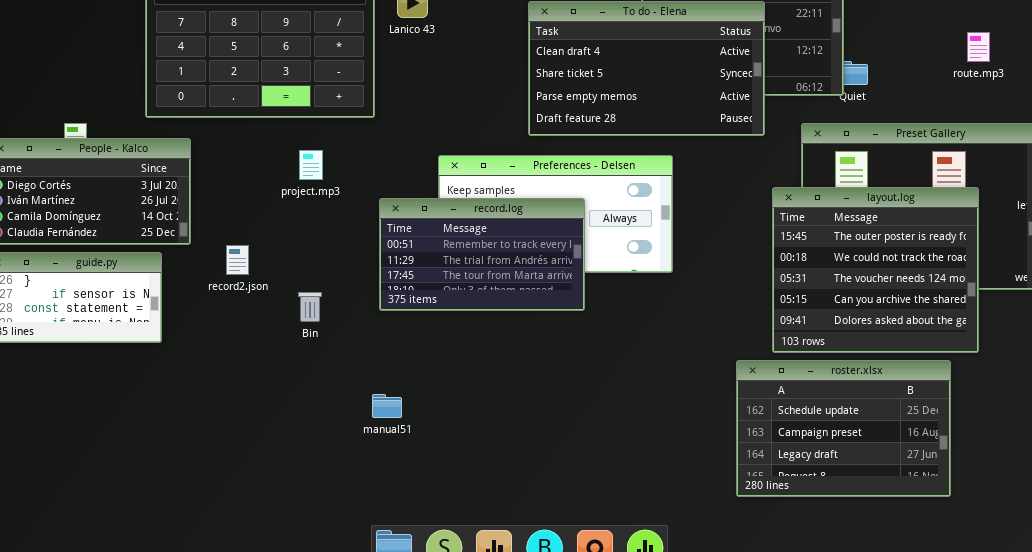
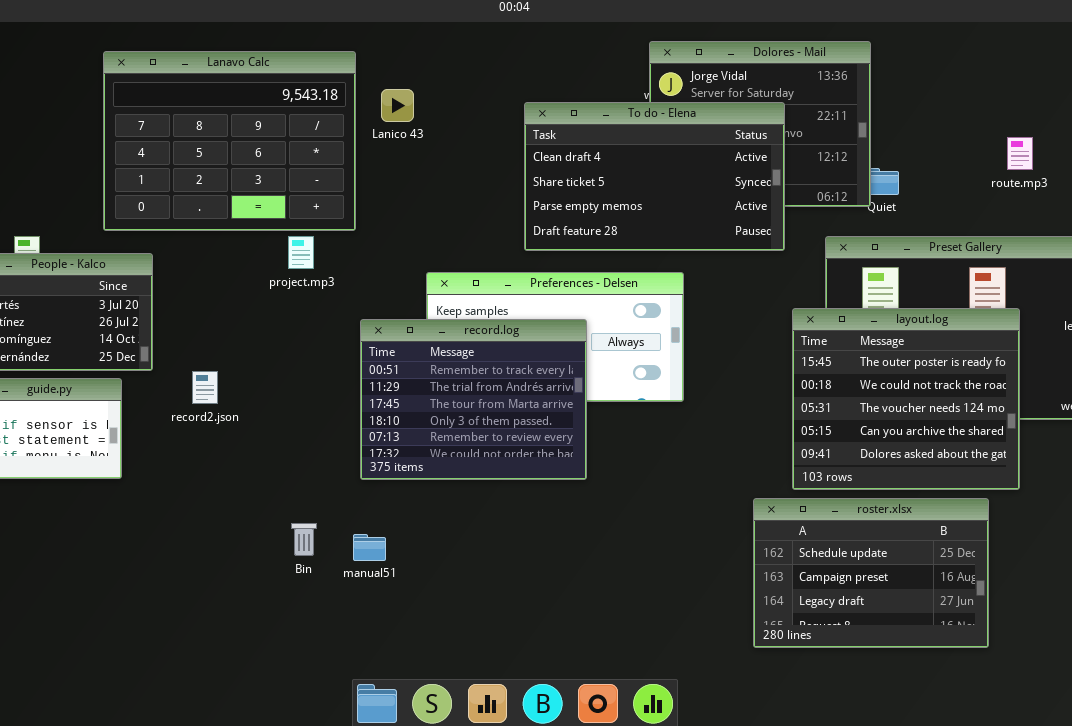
project.mp3: [299,150,323,180] -> [288,236,314,269], moved
record.log: [379,198,585,311] -> [360,319,587,480], resized
Bin: [298,292,322,322] -> [291,523,317,556], moved

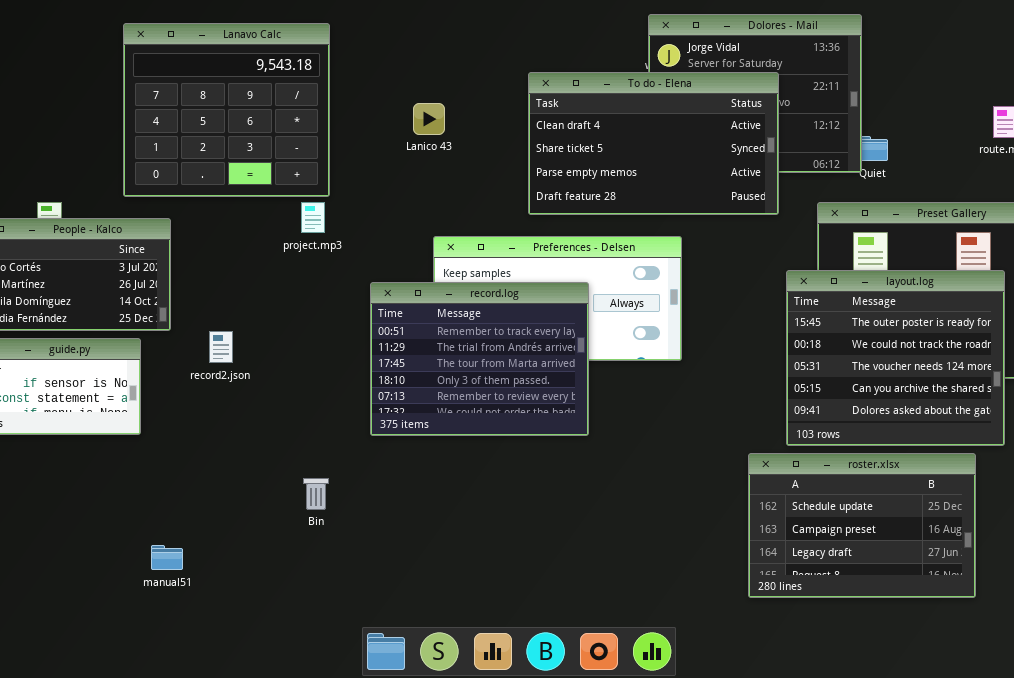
Lanavo Calc: [103,51,356,231] -> [123,23,330,197], resized
Lanico 43: [381,89,414,122] -> [413,103,445,135], moved
manual51: [353,534,386,561] -> [151,545,183,570], moved

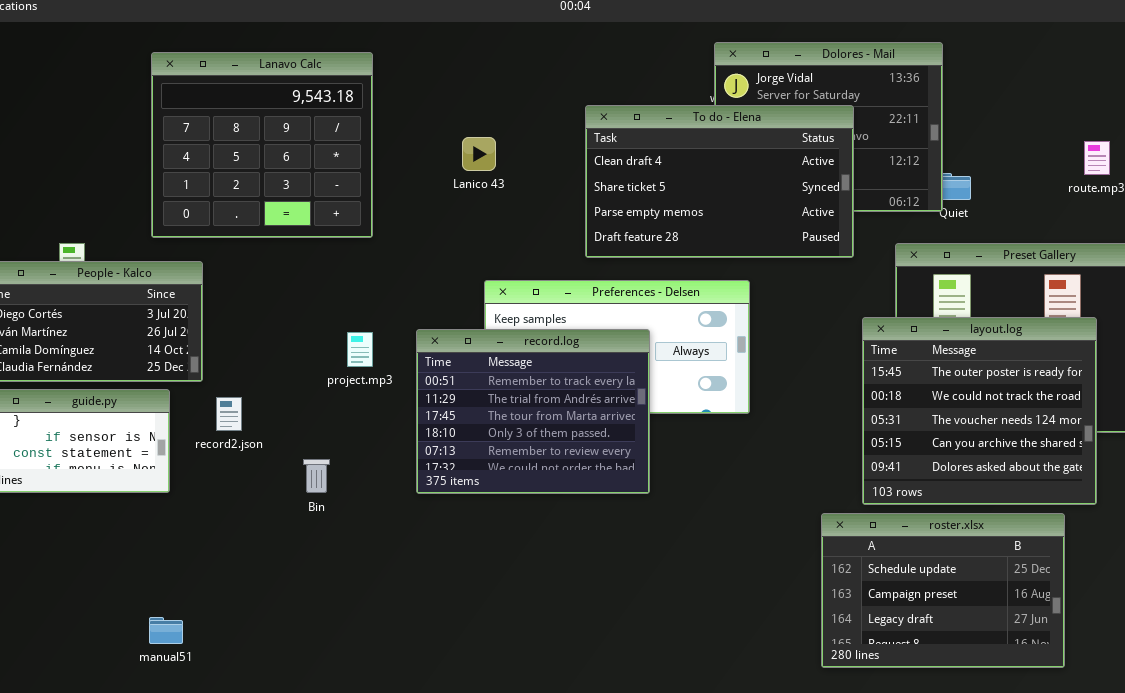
project.mp3: [301,202,325,233] -> [347,332,373,367], moved
record2.json: [209,331,233,363] -> [216,397,242,431], moved
Bin: [303,478,329,510] -> [303,459,330,493], moved
manual51: [151,545,183,570] -> [149,617,183,644], moved

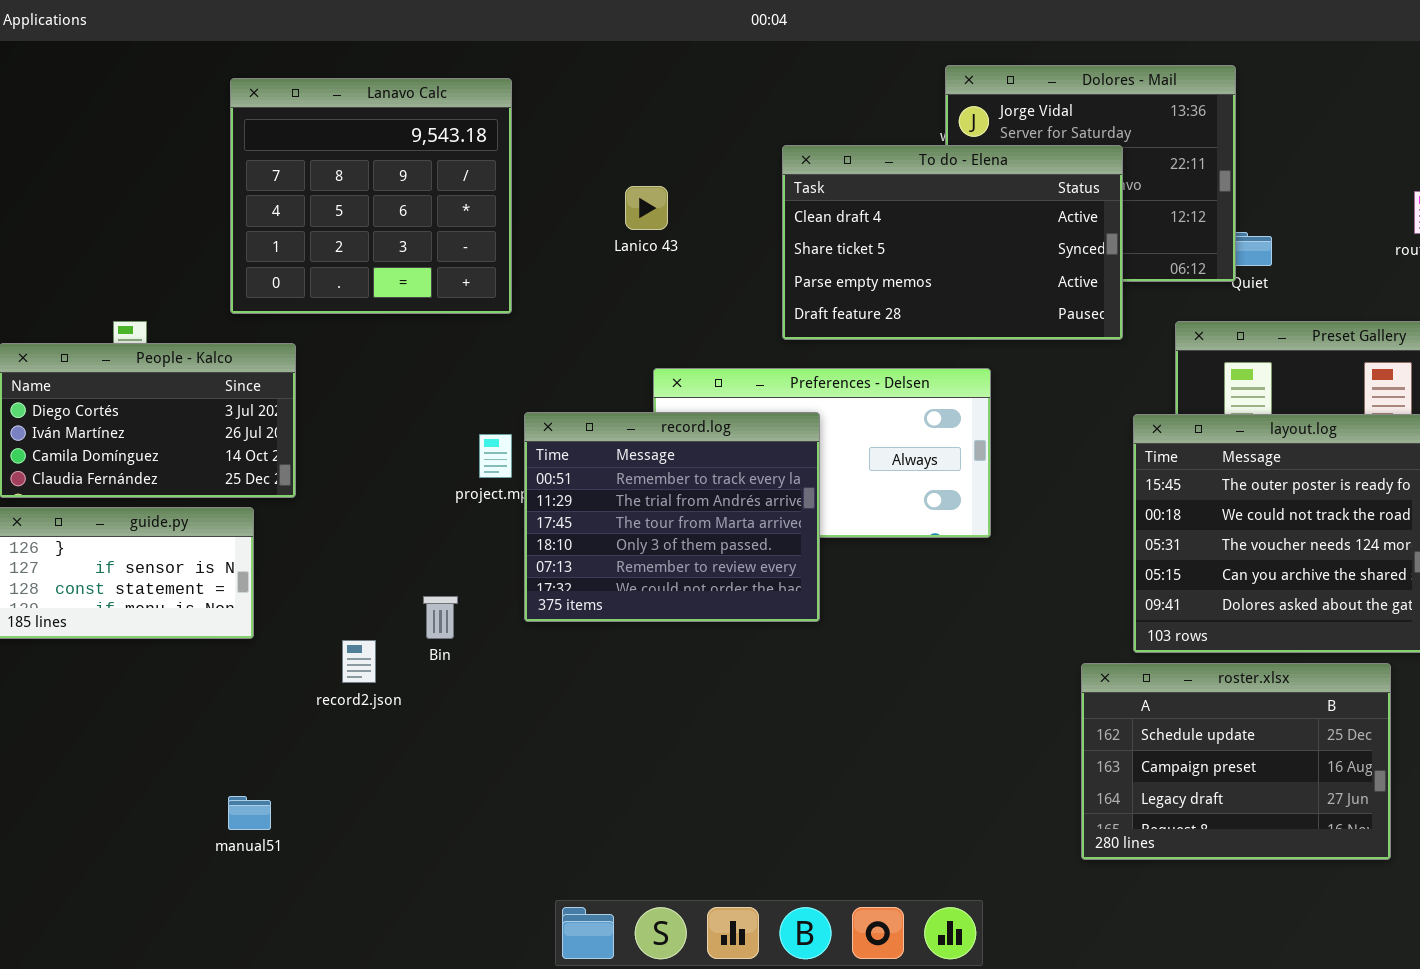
record.log: [416,329,650,494] -> [524,412,820,622], moved
record2.json: [216,397,242,431] -> [342,640,376,683], moved

